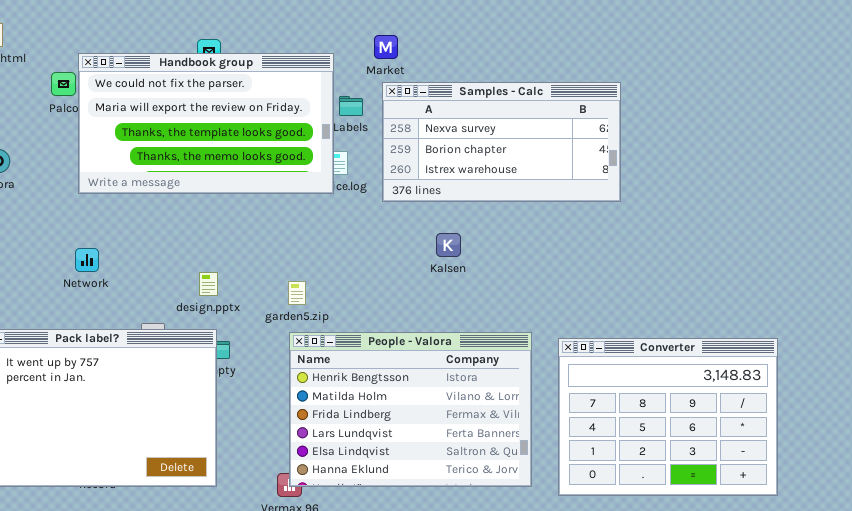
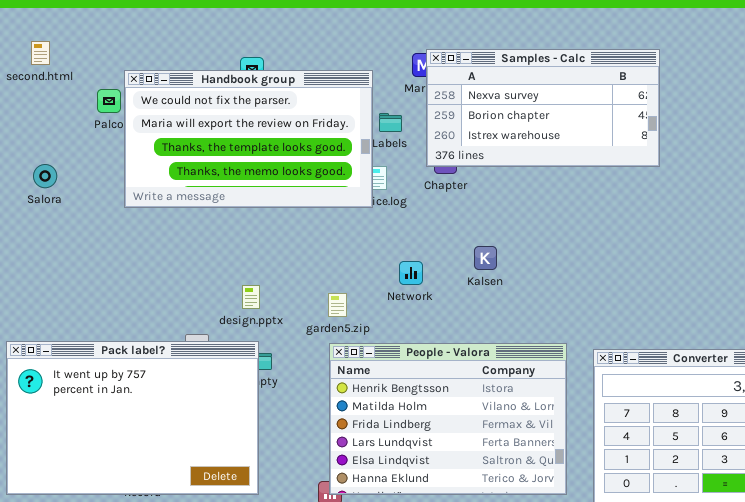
Samples - Calc: [382,82,621,202] -> [426,49,660,167], moved
Network: [75,248,99,272] -> [399,261,423,285], moved

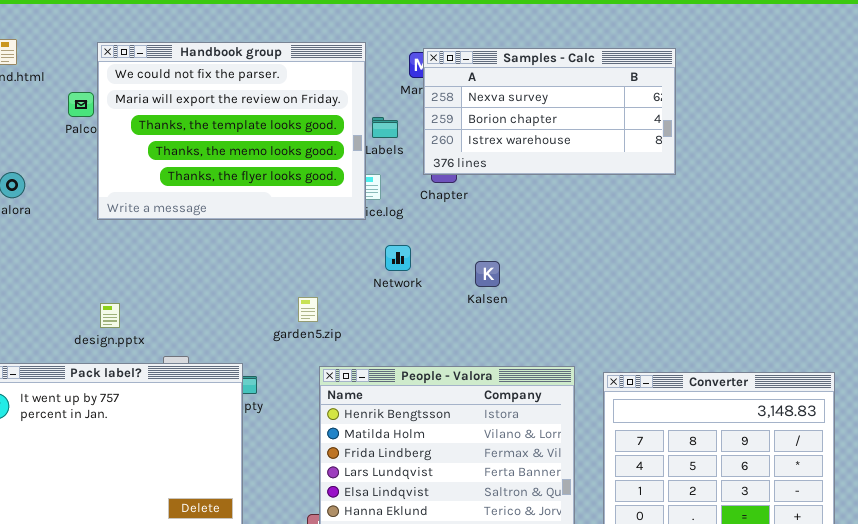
Handbook group: [124,70,373,208] -> [97,42,366,220], resized
Network: [399,261,423,285] -> [385,245,411,271], moved
design.pptx: [242,285,260,309] -> [100,303,120,328], moved
garden5.zip: [328,293,347,317] -> [298,297,318,322], moved

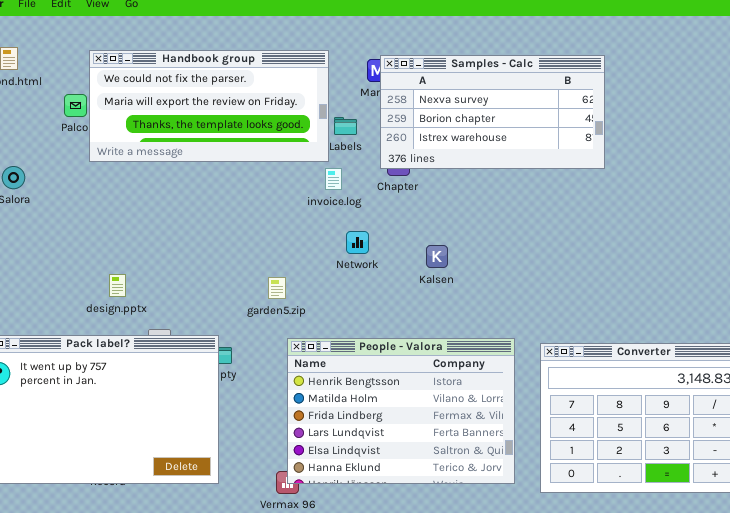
Handbook group: [97,42,366,220] -> [89,50,329,162], resized
design.pptx: [100,303,120,328] -> [109,274,126,297], moved

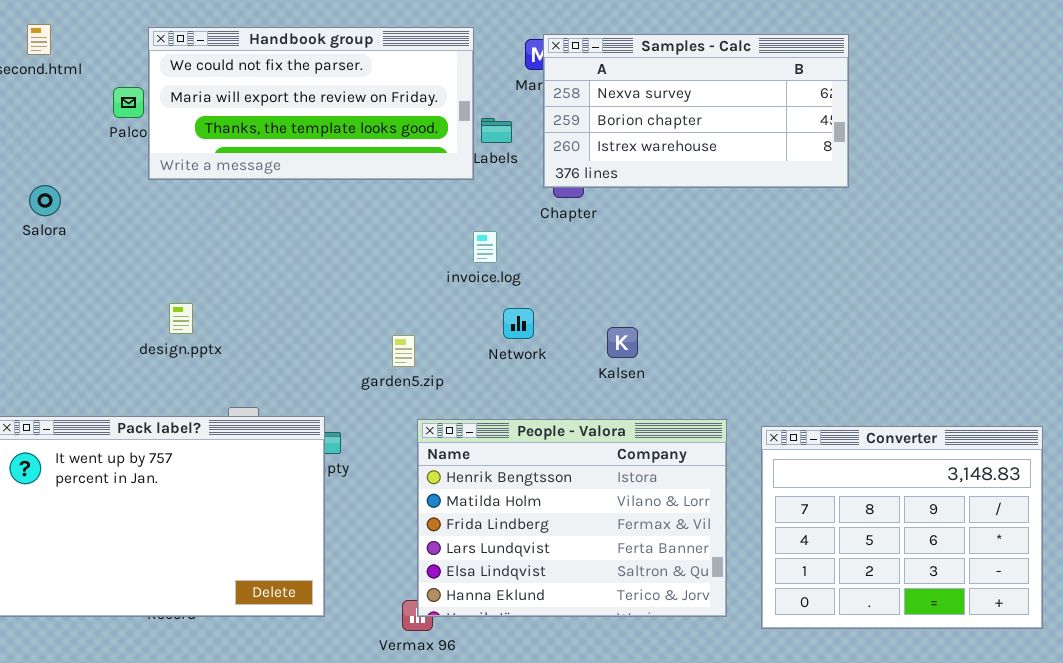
invoice.log: [325,168,342,190] -> [473,231,497,263], moved
Network: [346,231,369,254] -> [503,308,534,339], moved
Kalsen: [426,245,448,268] -> [607,327,638,358], moved
design.pptx: [109,274,126,297] -> [169,303,193,334], moved

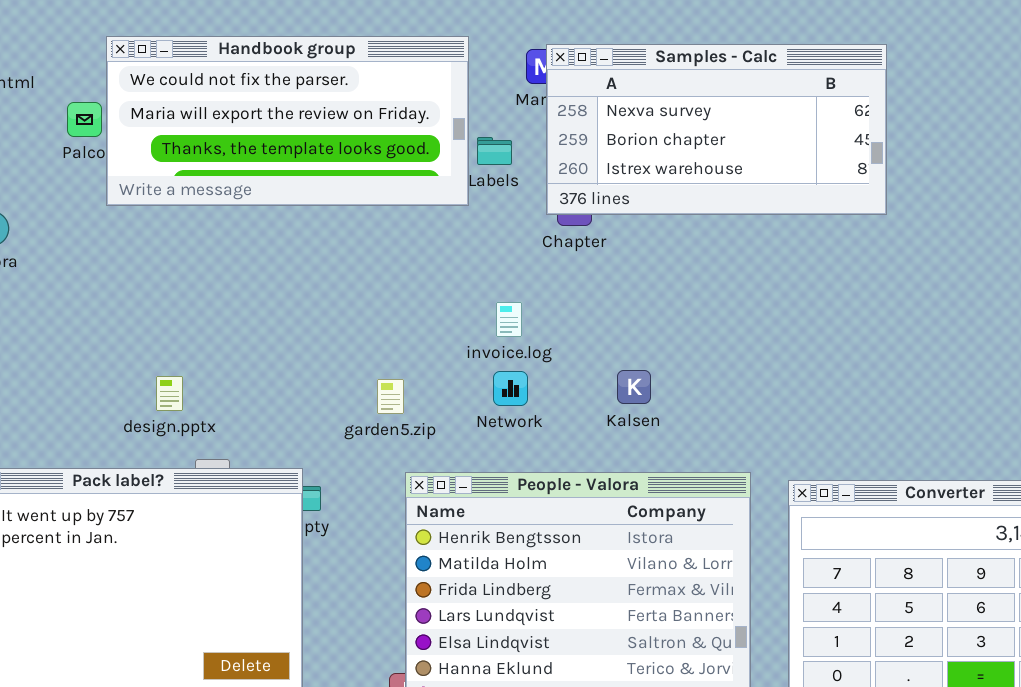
invoice.log: [473,231,497,263] -> [496,302,522,337], moved
design.pptx: [169,303,193,334] -> [156,376,183,411], moved
Network: [503,308,534,339] -> [493,371,528,406], moved

